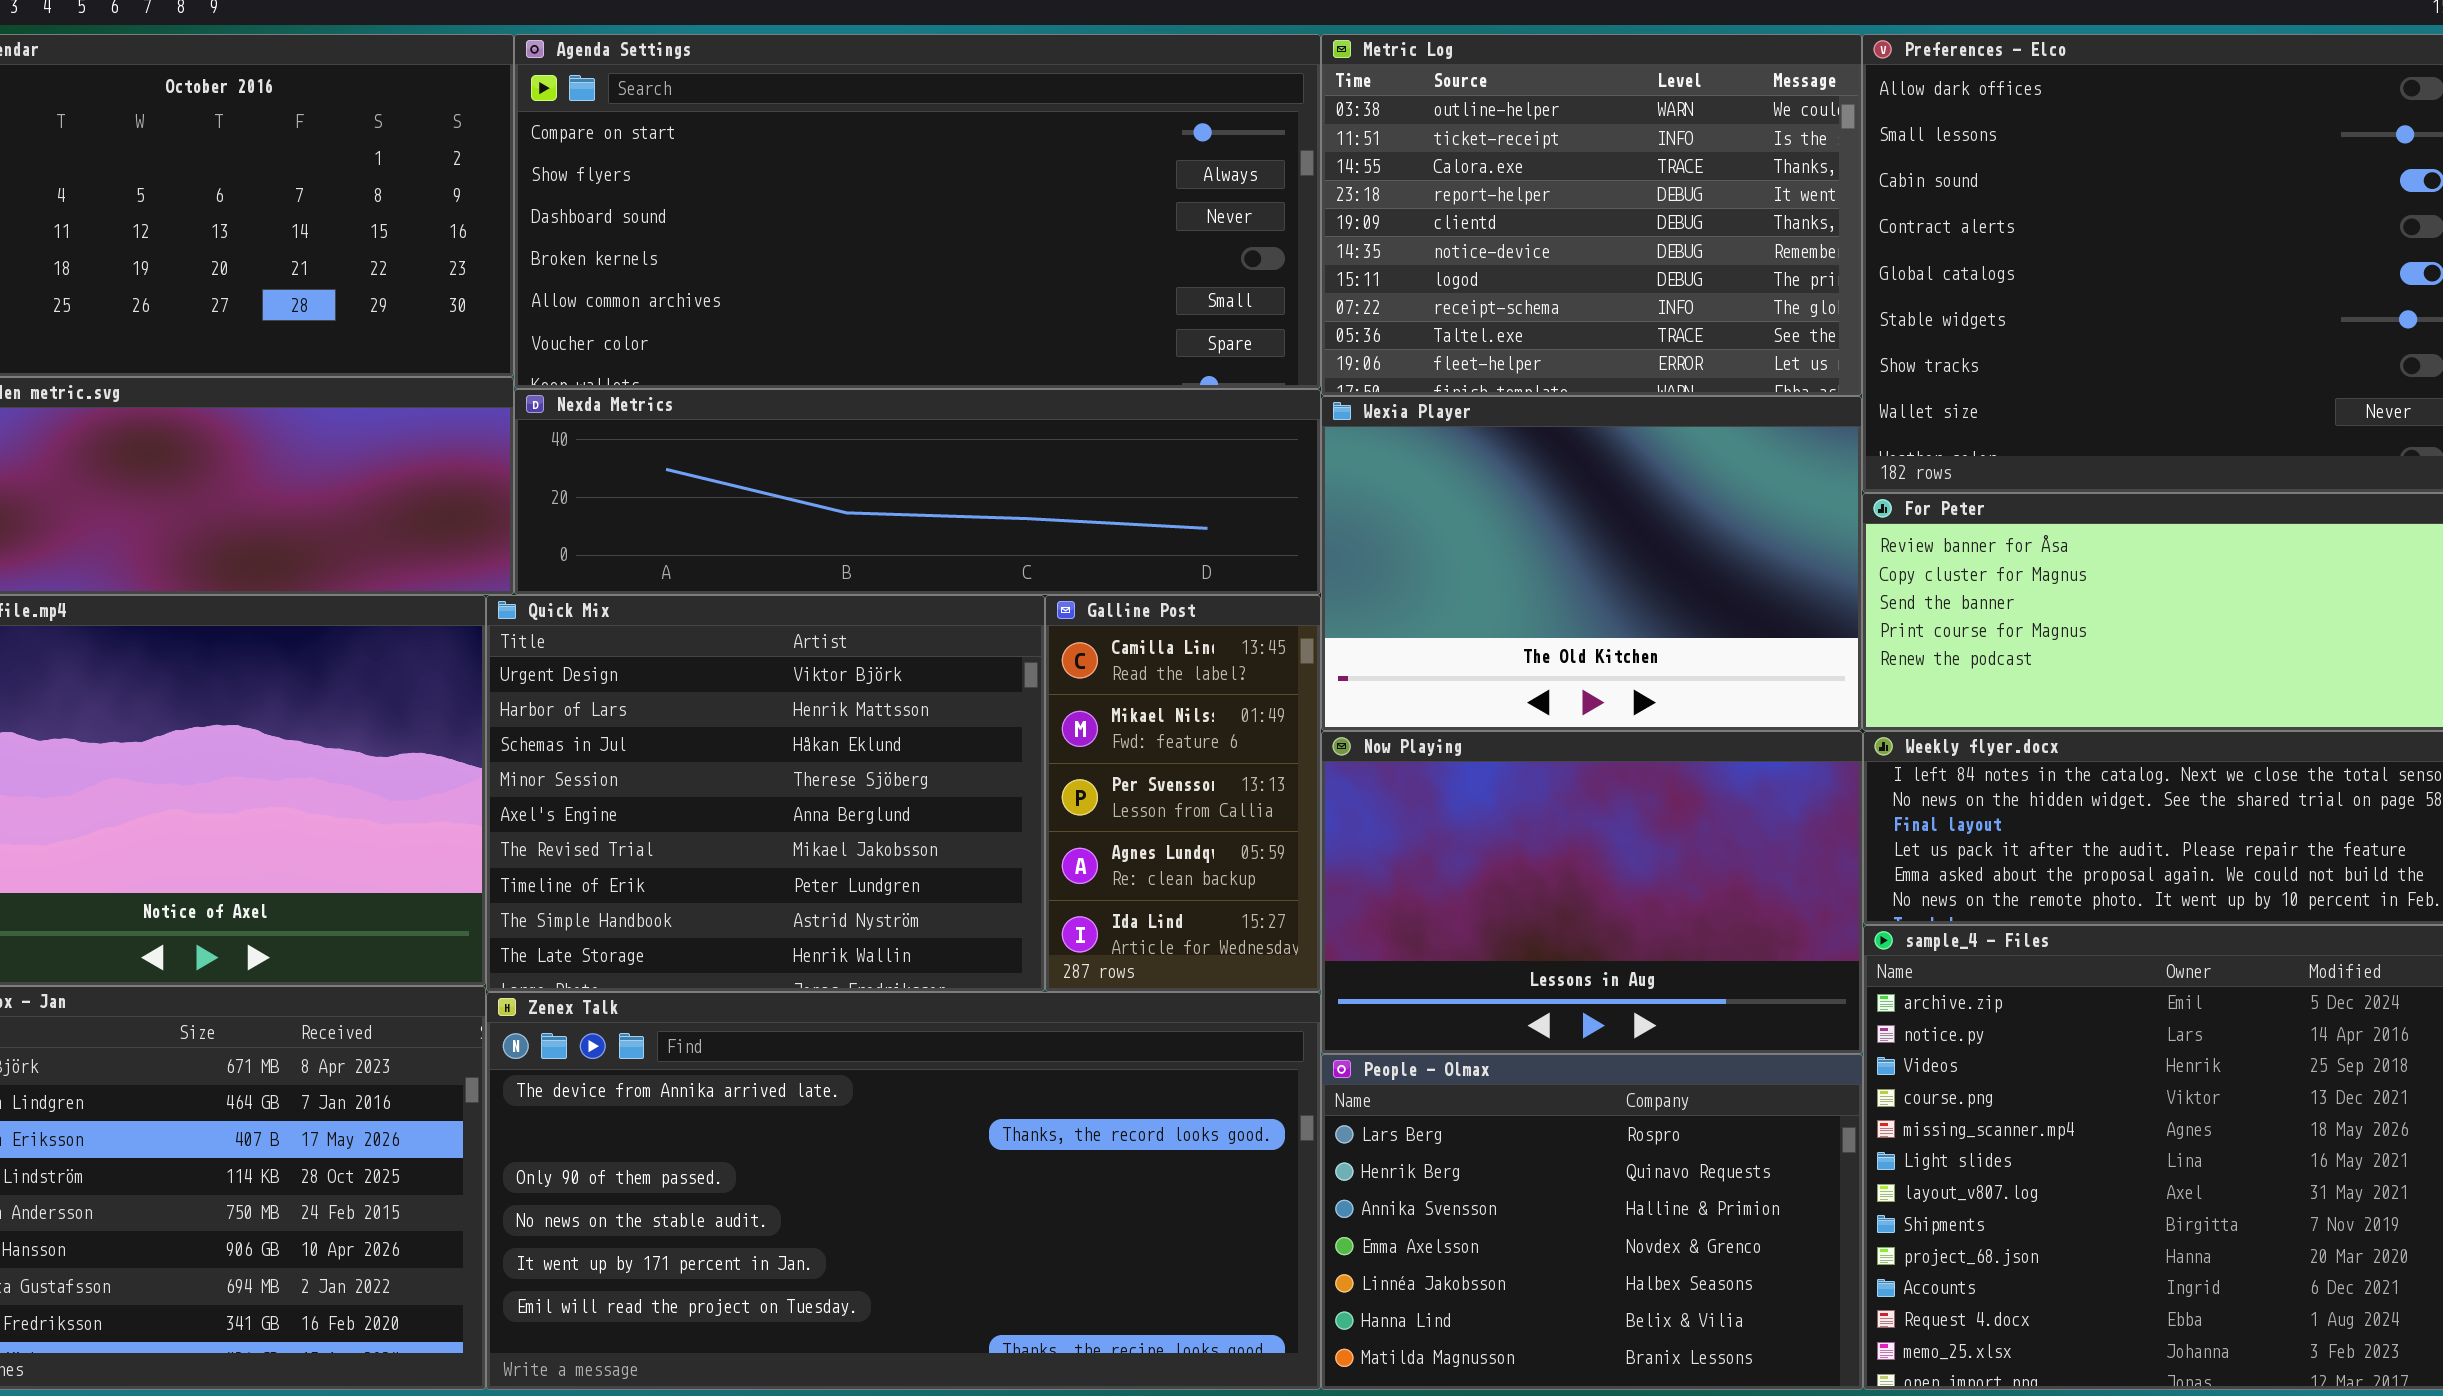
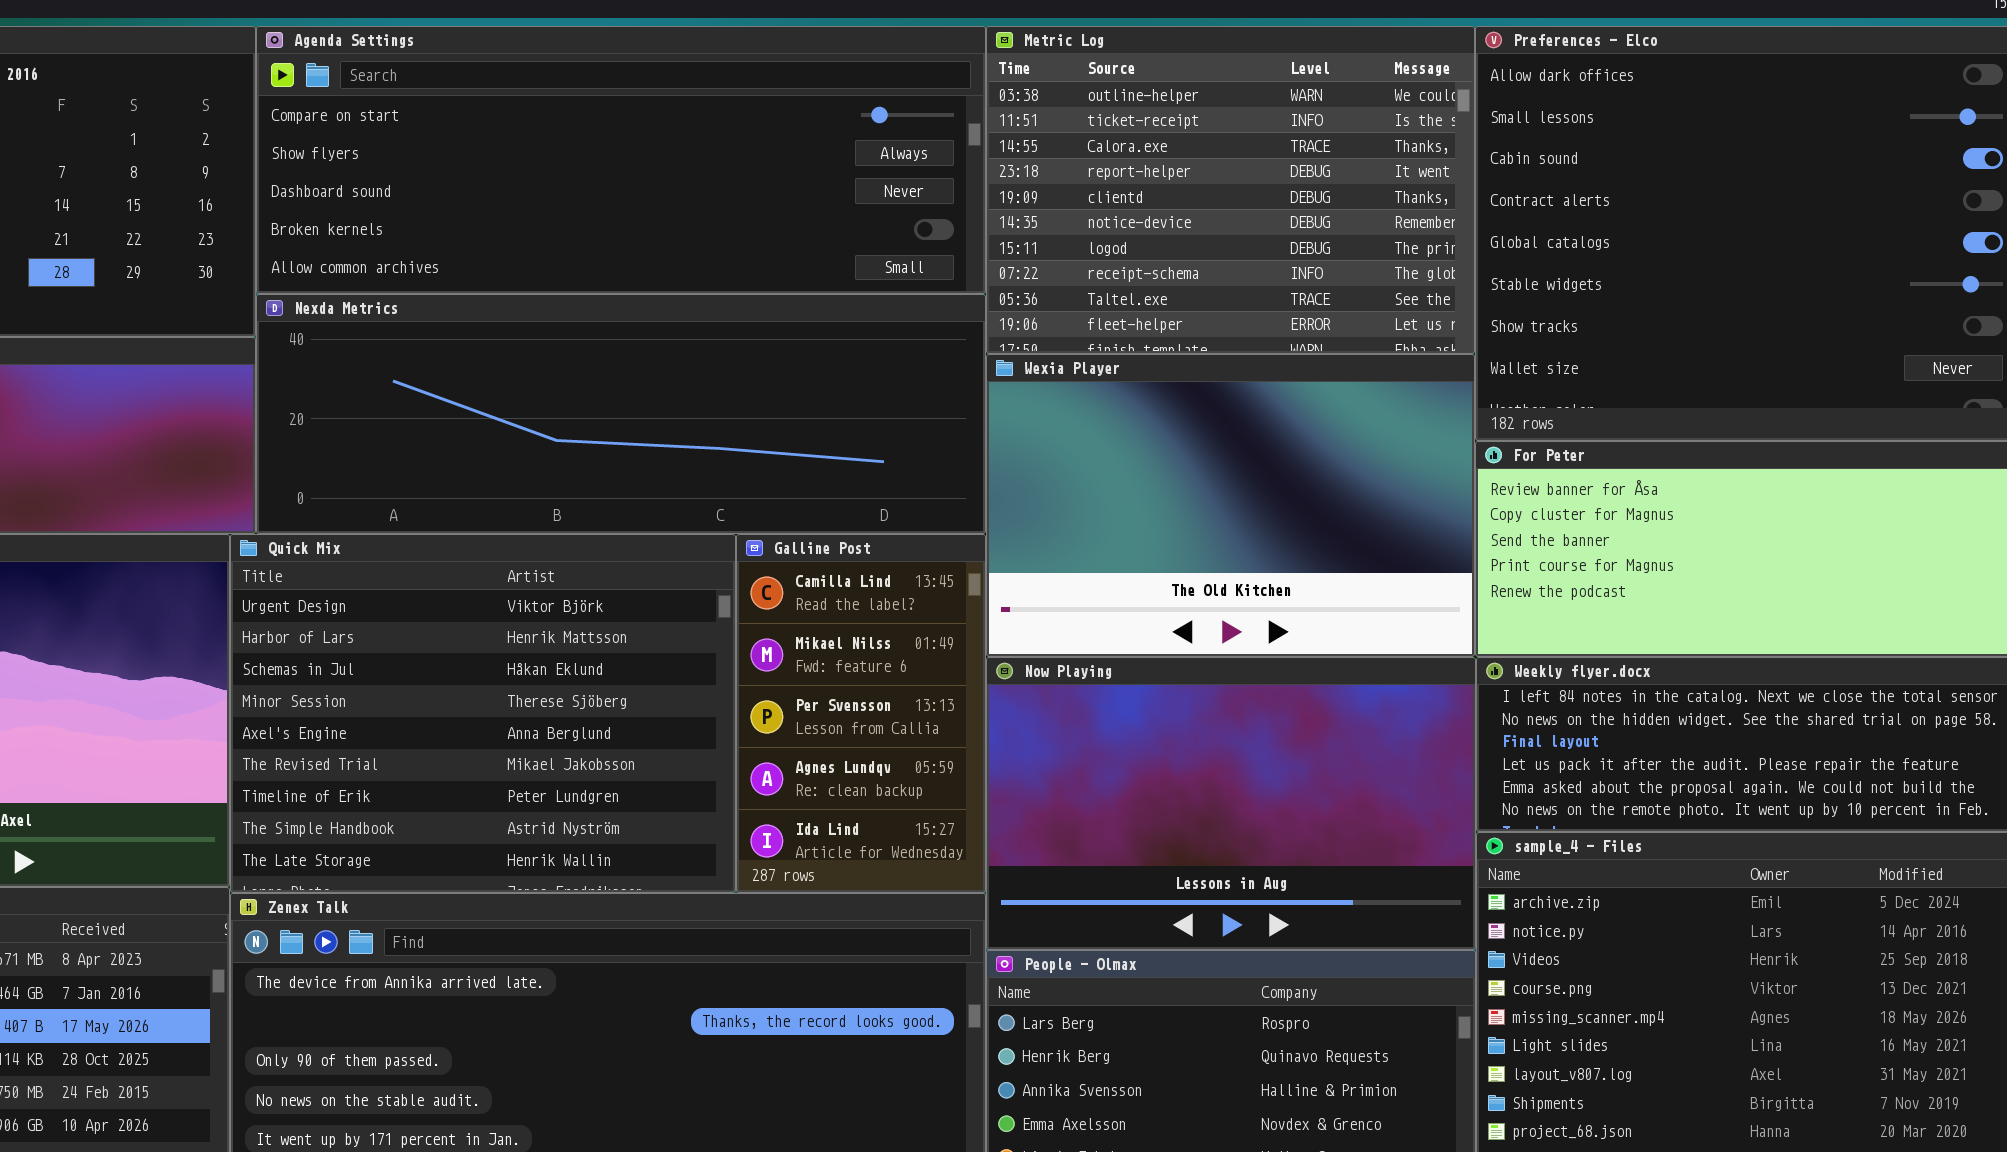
Agenda Settings: [514,34,1321,389] -> [256,26,986,294], resized
Nexda Metrics: [514,389,1321,595] -> [256,294,986,534], resized

